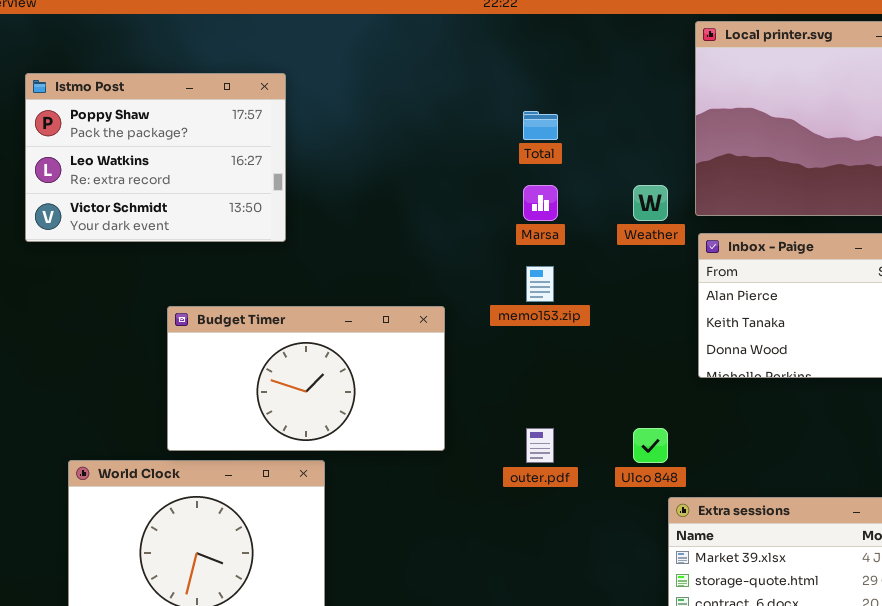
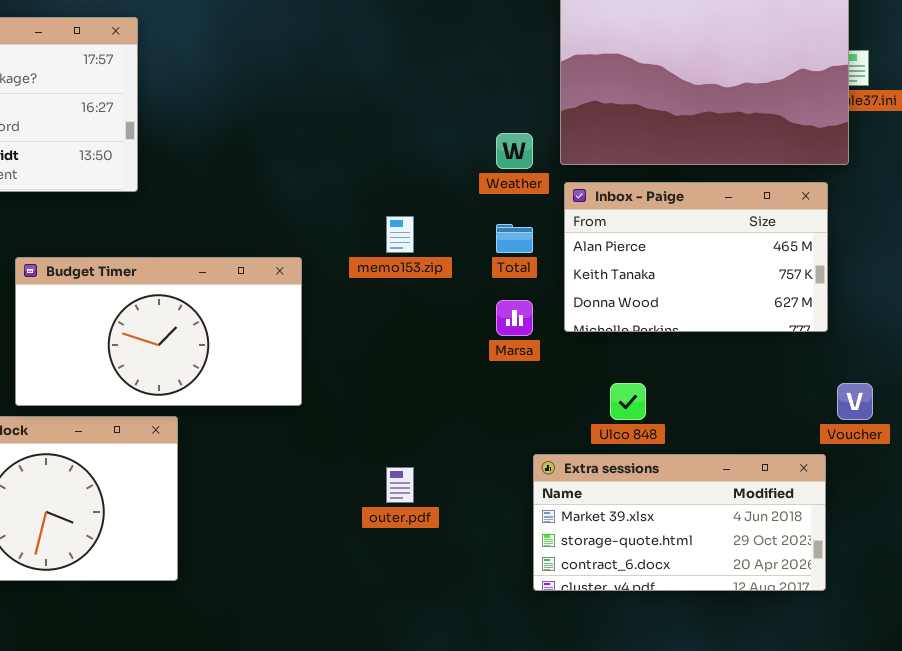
Total: [523,111,558,140] -> [496,224,533,253], moved
Marsa: [523,185,558,221] -> [496,300,533,336], moved
outer.pdf: [526,428,554,463] -> [386,467,414,503], moved
Ulco 848: [633,428,668,463] -> [610,383,646,420], moved

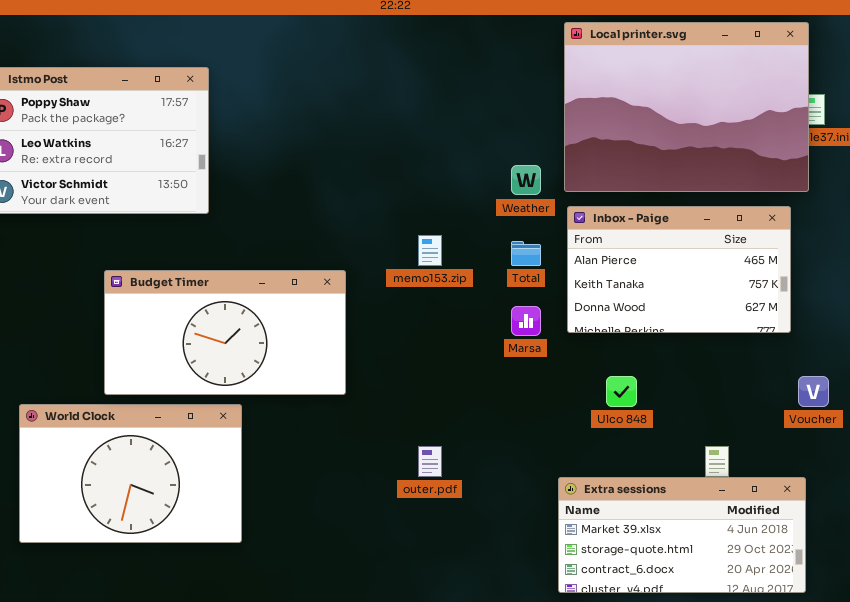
Extra sessions: [533,454,826,591] -> [558,477,806,593], moved

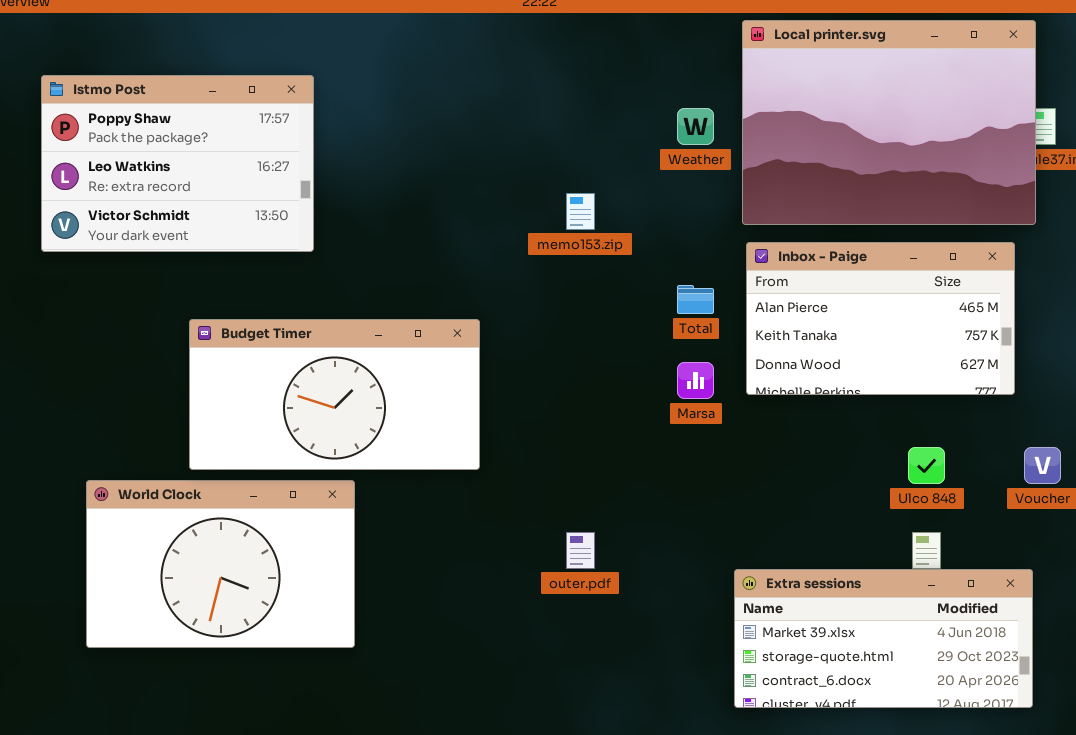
Weather: [511,165,541,195] -> [677,108,714,145], moved
memo153.zip: [418,235,442,266] -> [566,193,595,230], moved
Ulco 848: [606,376,637,407] -> [908,447,945,484], moved

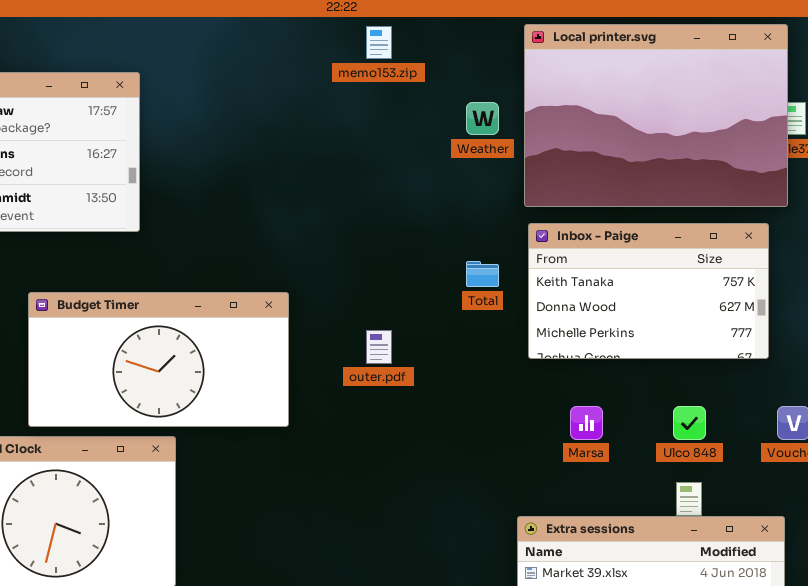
memo153.zip: [566,193,595,230] -> [366,26,392,59], moved
Inbox - Paige: [746,242,1015,395] -> [528,223,769,359], scrolled down 1 row
Marsa: [677,362,714,399] -> [570,406,603,440], moved
outer.pdf: [566,532,595,569] -> [366,330,392,364], moved

